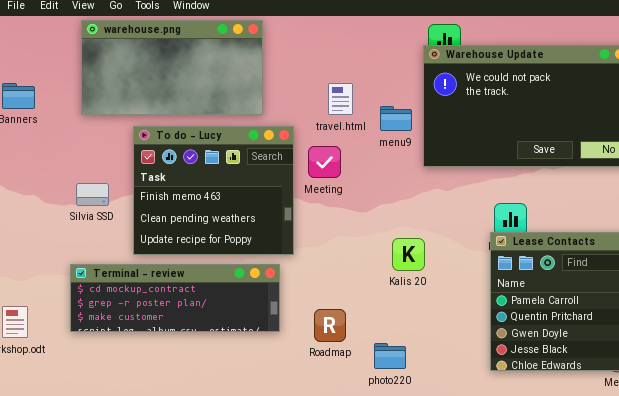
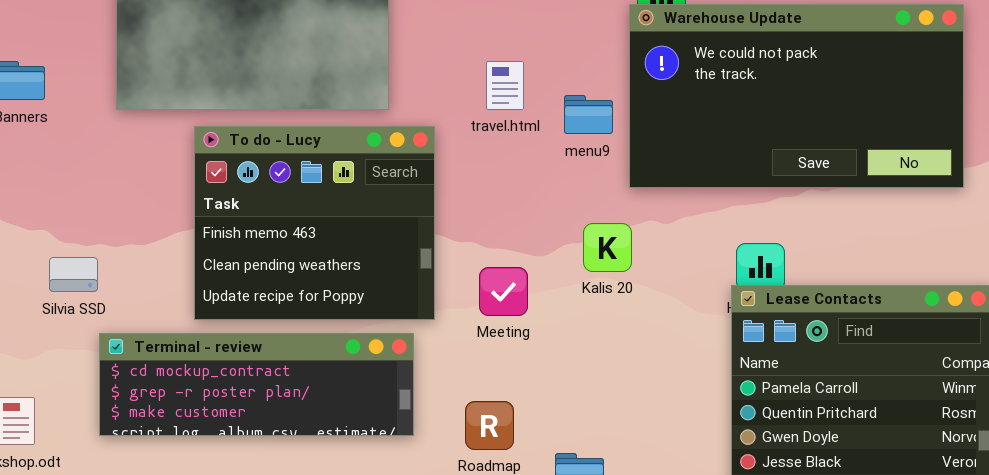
Meeting: [308,146,341,178] -> [479,267,528,316], moved
Silvia SSD: [76,183,109,206] -> [49,257,98,292], moved
Kalis 20: [392,238,425,271] -> [583,223,632,272], moved

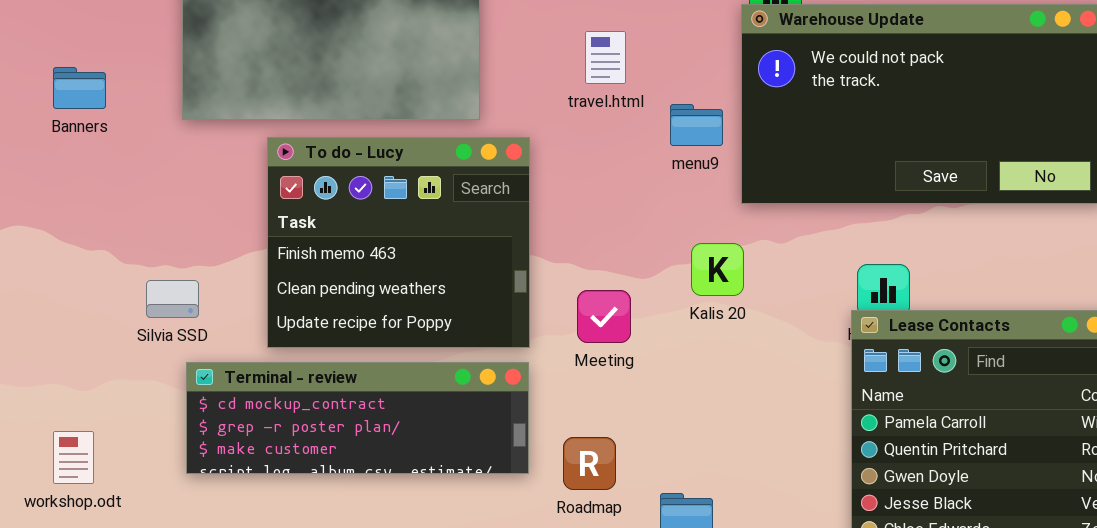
travel.html: [486,61,524,110] -> [585,31,626,84], moved
Silvia SSD: [49,257,98,292] -> [146,280,199,318], moved
Terminal - review: [99,333,414,436] -> [186,362,529,474], moved

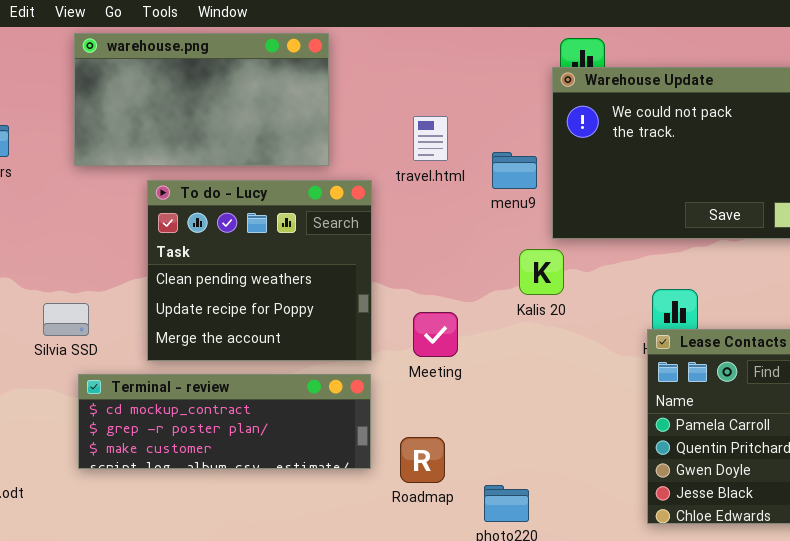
travel.html: [585,31,626,84] -> [413,116,448,161], moved
To do - Lucy: [267,137,530,348] -> [147,180,372,361], scrolled down 1 row
Kalis 20: [691,243,744,296] -> [519,249,564,295], moved

